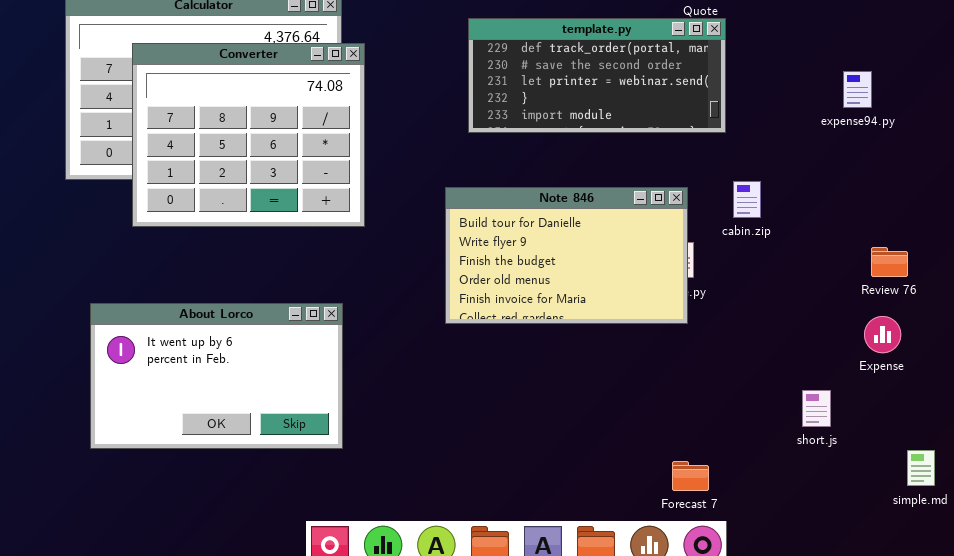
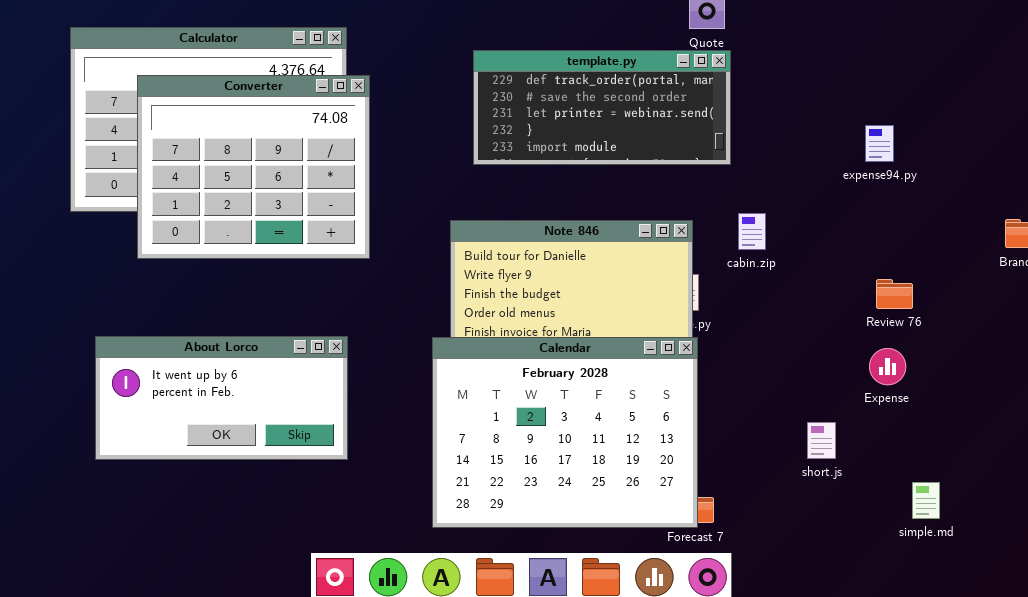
expense94.py: [843,71,872,108] -> [865,125,894,162], moved
About Lorco: [90,303,343,449] -> [95,336,348,460], resized
Calendar: none -> [432,337,698,528], opened

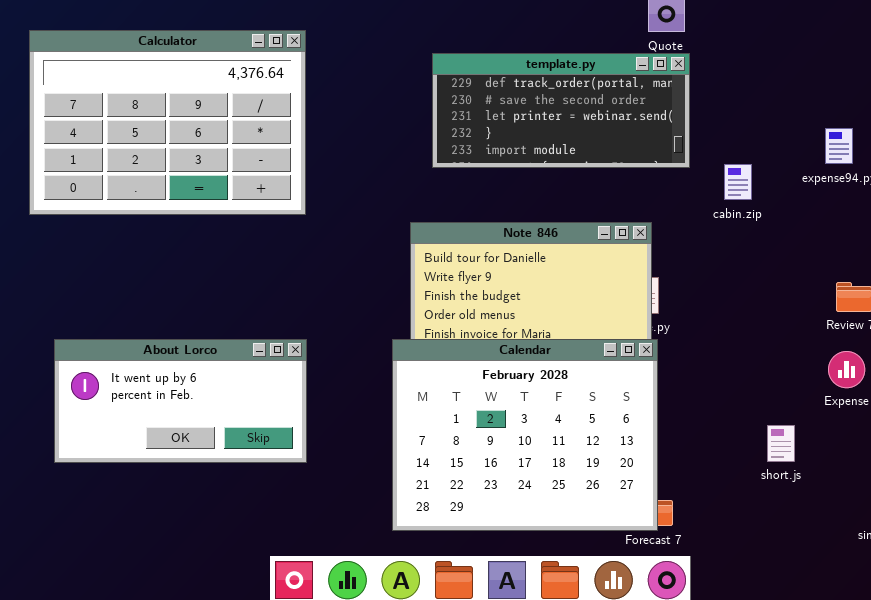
Converter: [137,75,370,259] -> none, closed
cabin.zip: [738,213,766,250] -> [724,164,752,200], moved

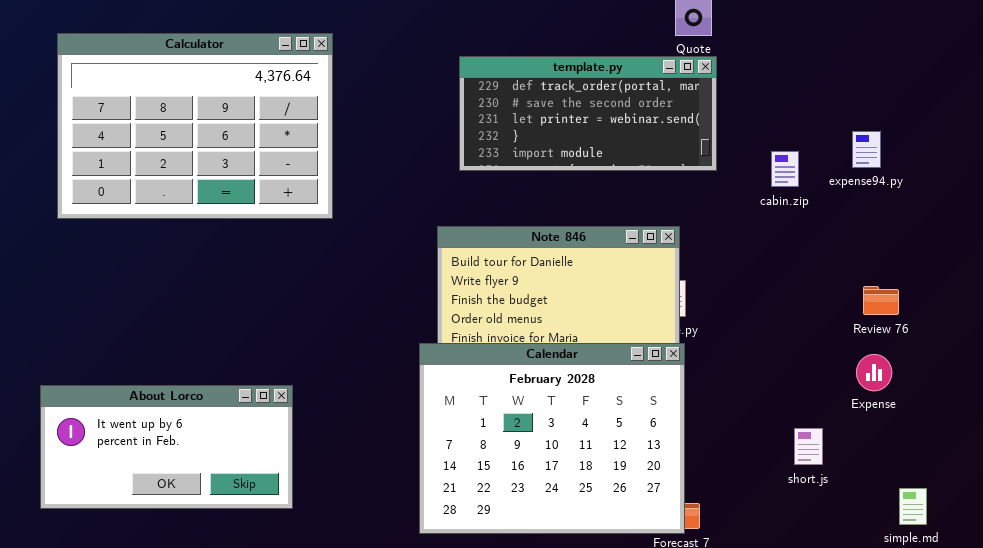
cabin.zip: [724,164,752,200] -> [771,151,799,187], moved
About Lorco: [54,339,307,463] -> [40,385,293,509], moved

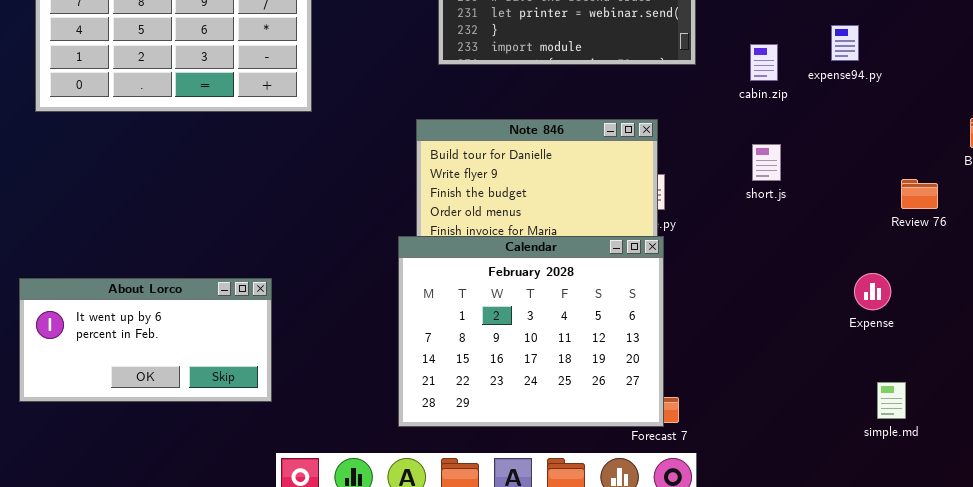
Review 76: [863,286,899,315] -> [901,179,938,209], moved
Expense: [856,354,892,391] -> [854,273,891,310], moved
short.js: [794,428,823,465] -> [752,144,781,181], moved

